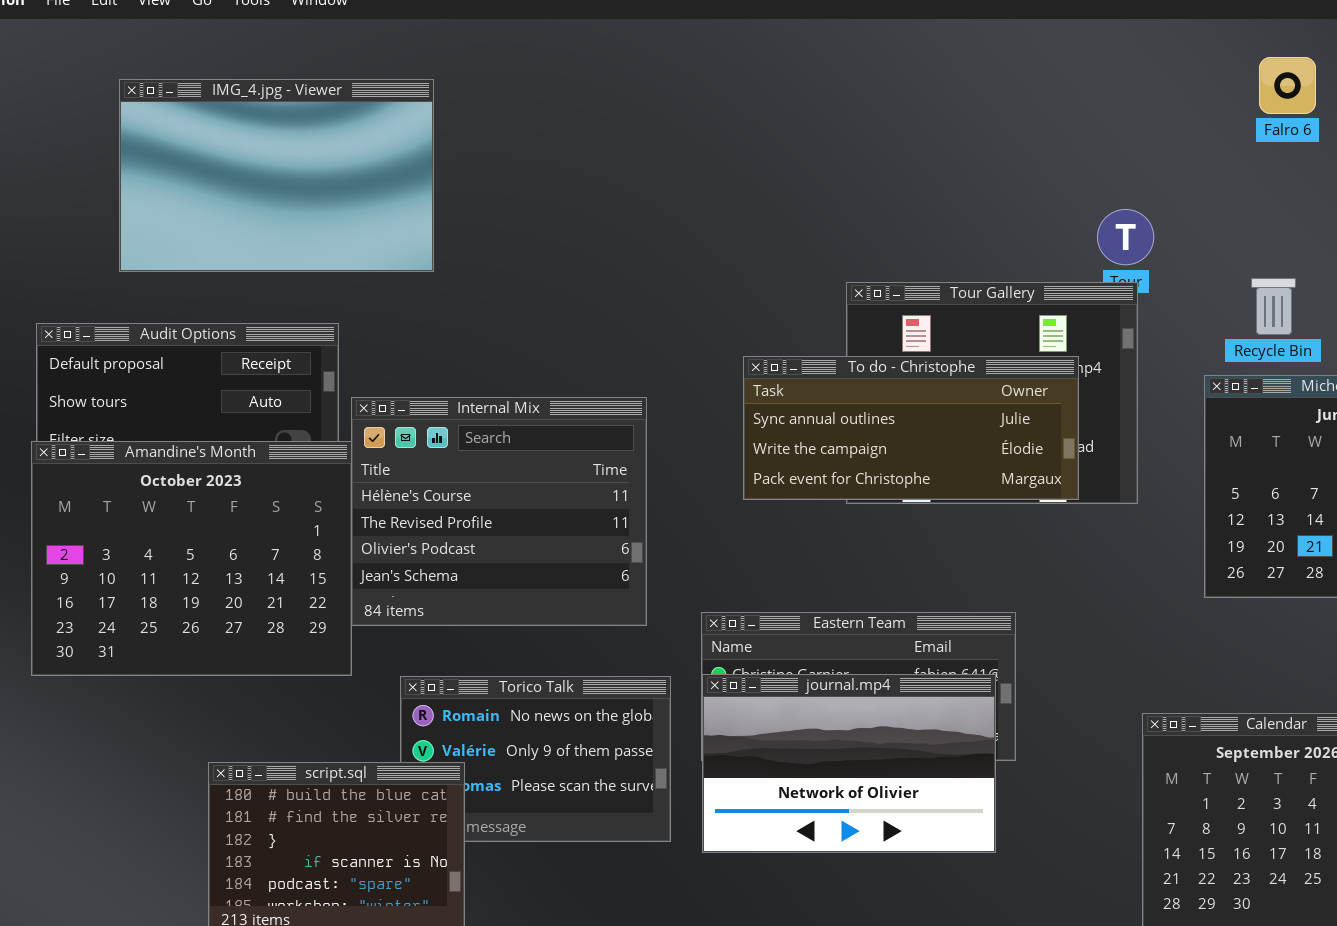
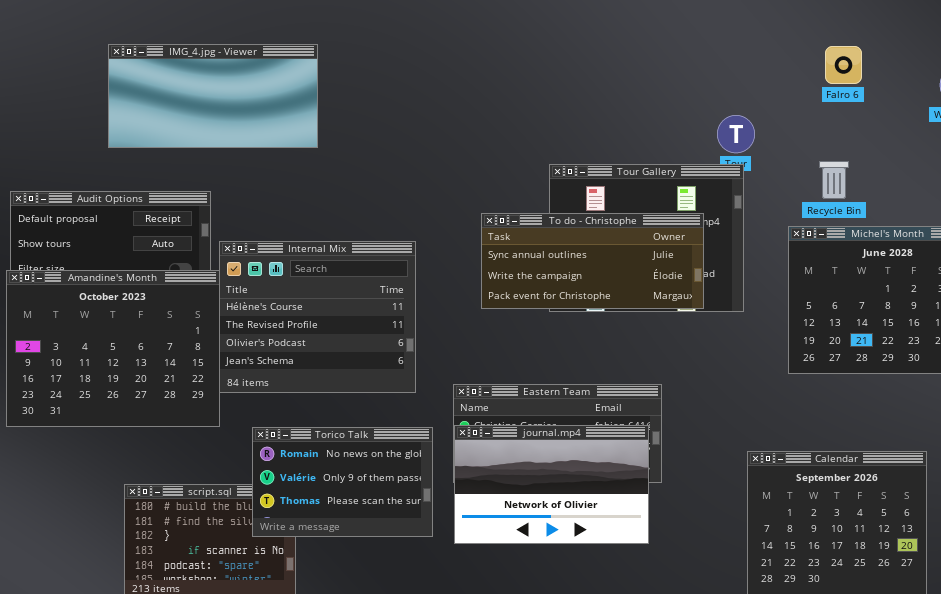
Falro 6: [1259,57,1316,114] -> [825,46,862,84], moved
IMG_4.jpg - Viewer: [119,79,434,272] -> [108,44,318,148], moved, resized
Torico Talk: [400,676,671,842] -> [252,427,433,537], raised

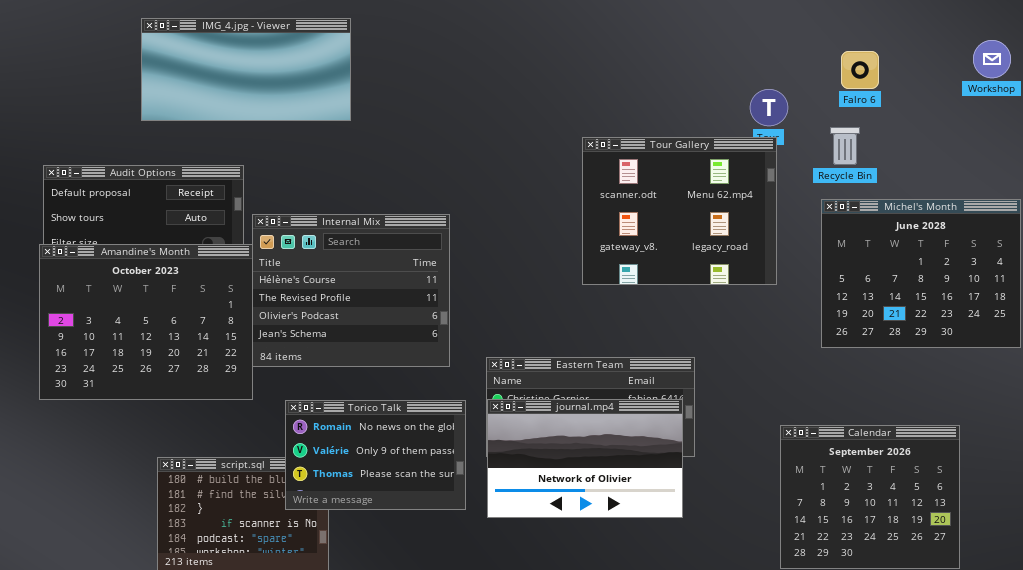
Falro 6: [825,46,862,84] -> [841,51,879,89], moved
Recycle Bin: [819,161,849,199] -> [830,127,860,165], moved
To do - Christophe: [481,213,704,309] -> none, closed

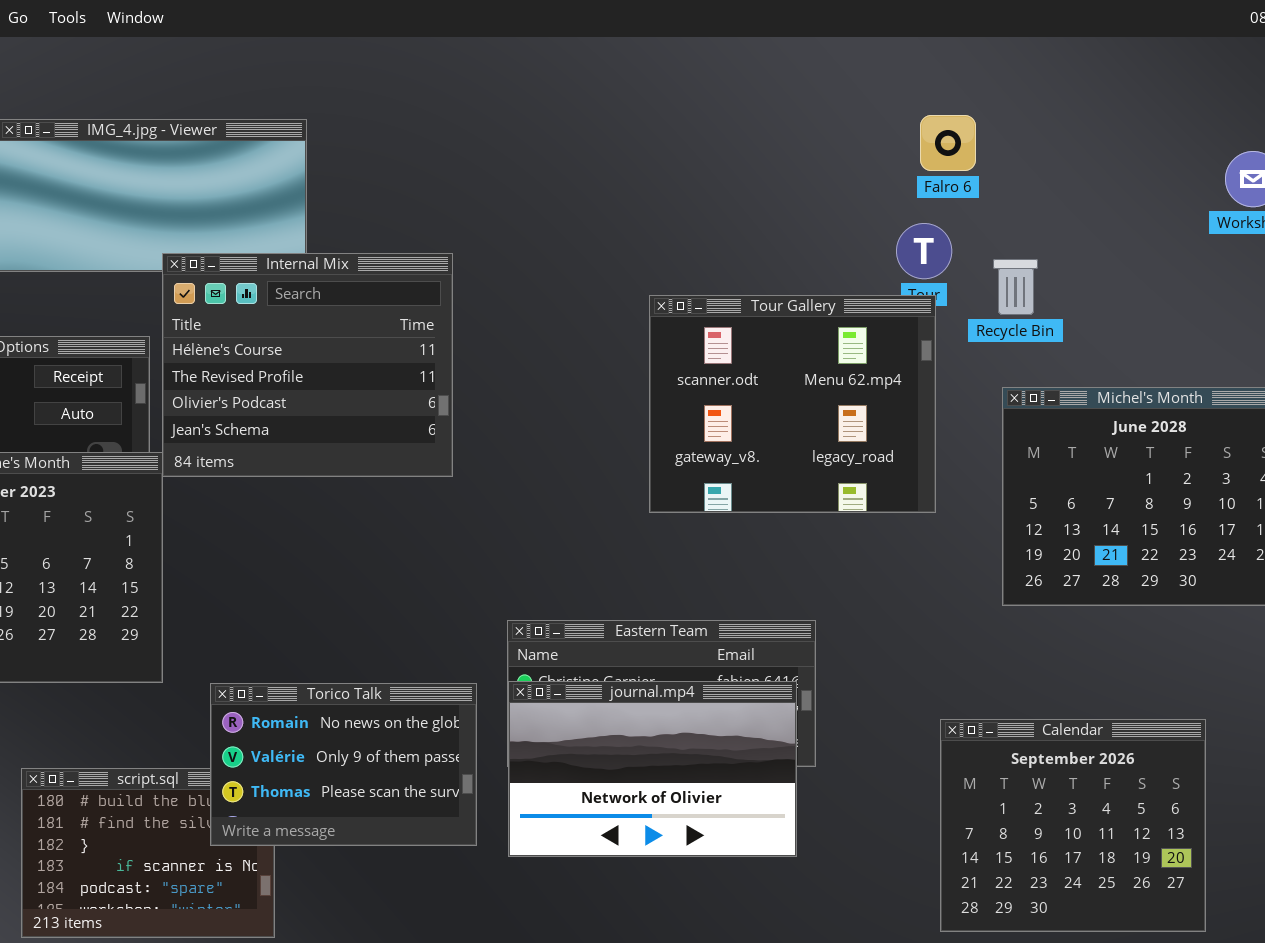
Falro 6: [841,51,879,89] -> [920,115,976,171], moved
Recycle Bin: [830,127,860,165] -> [993,259,1038,315], moved
Internal Mix: [252,214,450,367] -> [162,253,453,477], moved

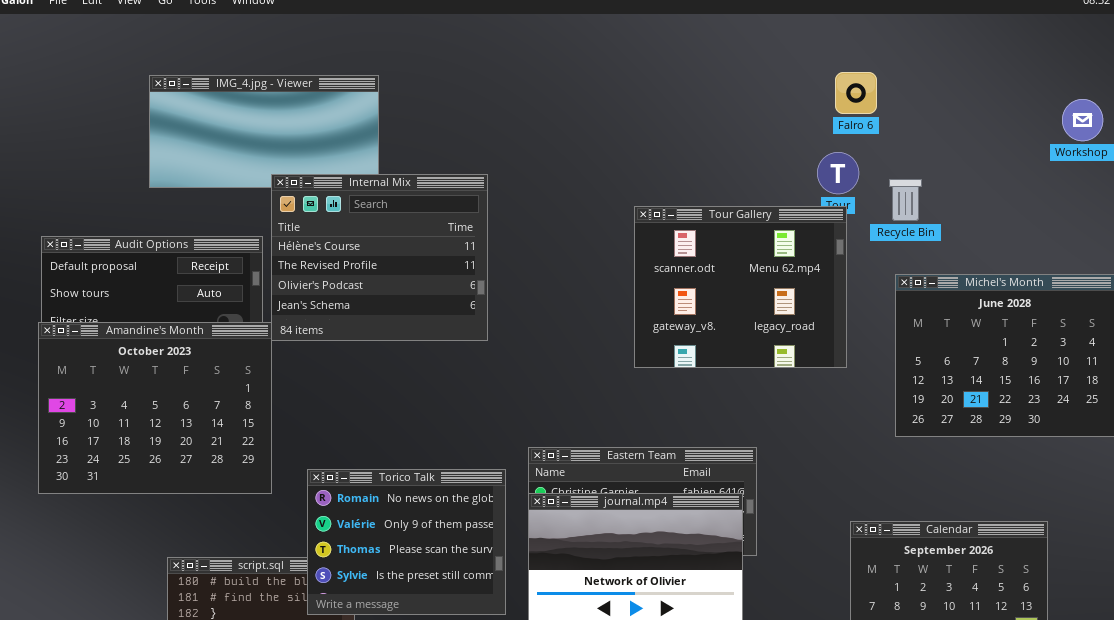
Torico Talk: [210,683,477,846] -> [307,469,506,615], resized

